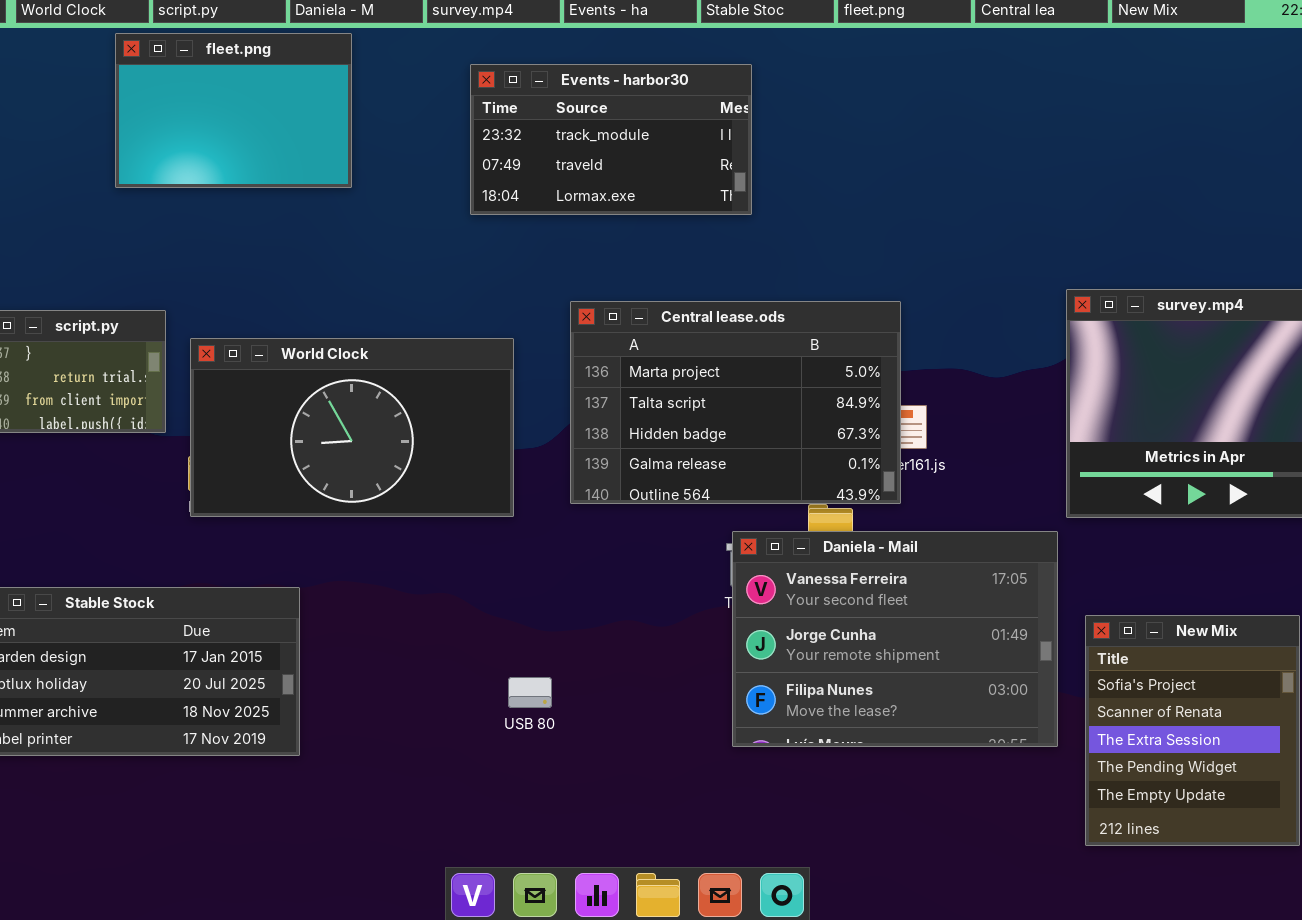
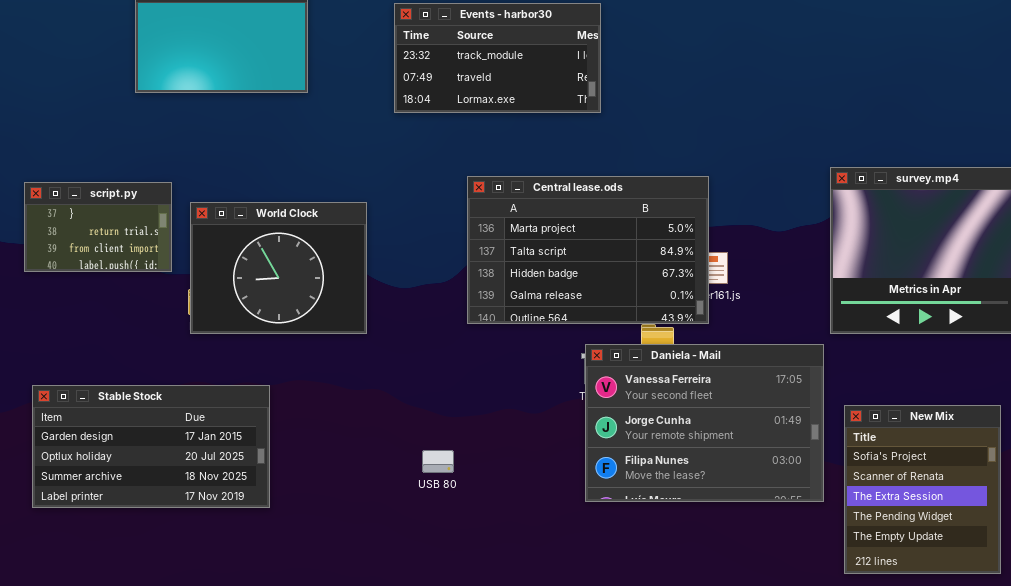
World Clock: [190,338,514,517] -> [190,202,367,334], resized

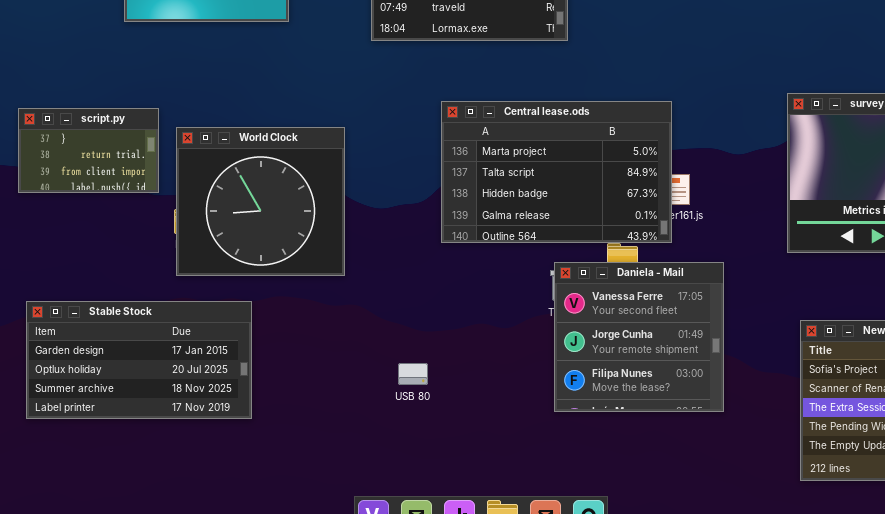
World Clock: [190,202,367,334] -> [176,127,345,276], resized
Daniela - Mail: [585,344,824,502] -> [554,262,724,412], resized

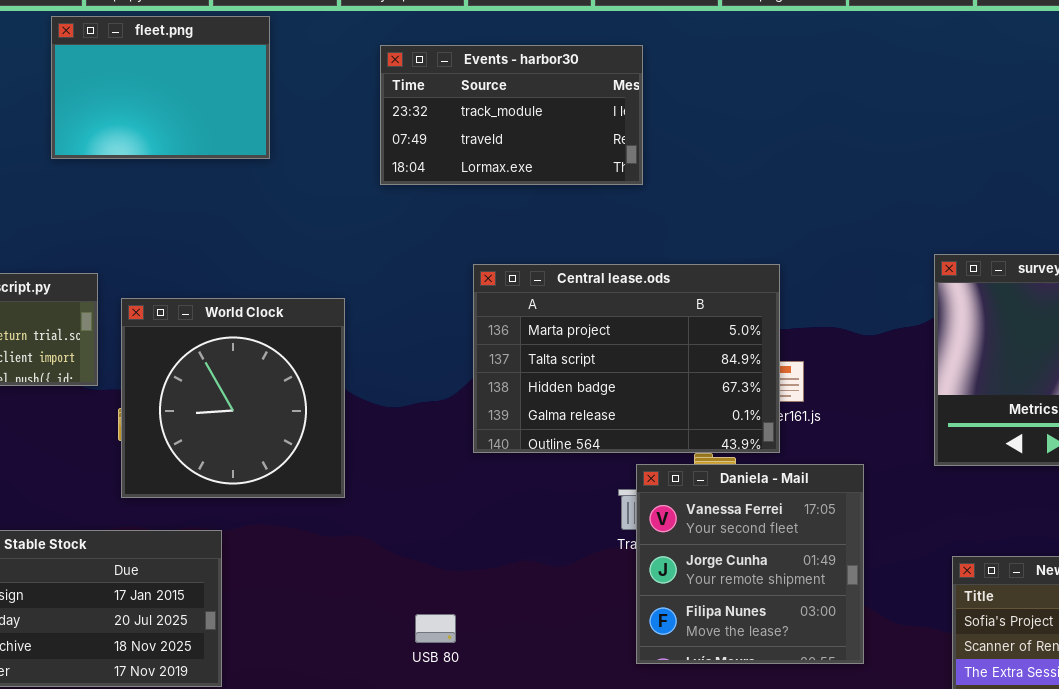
Daniela - Mail: [554,262,724,412] -> [636,464,864,664], moved

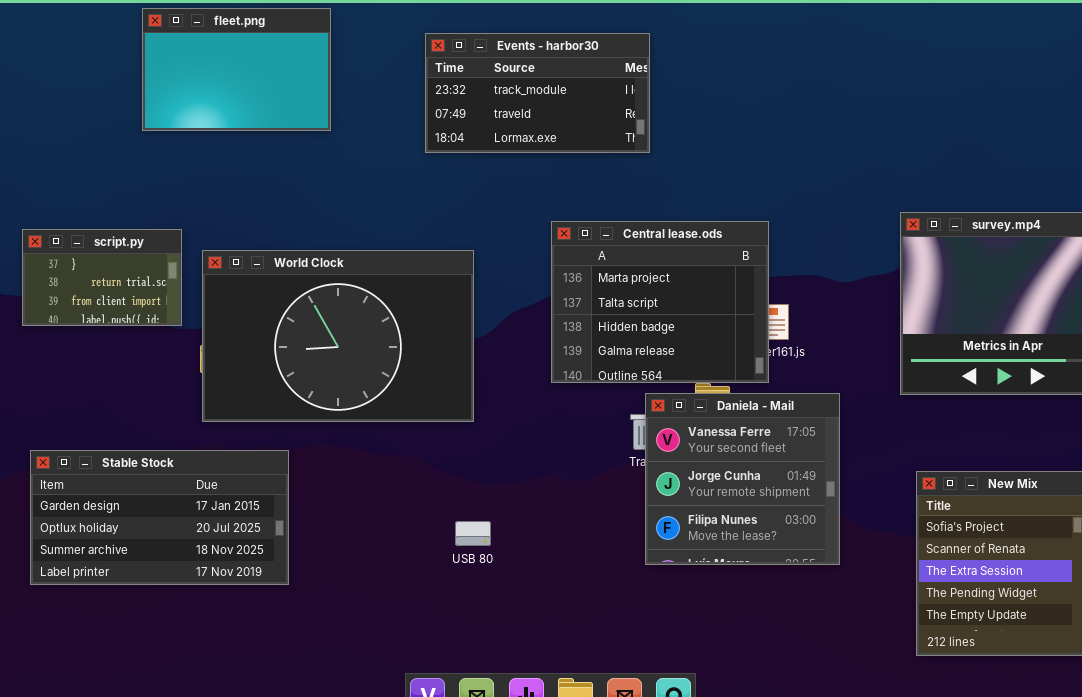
Central lease.ods: [473,264,780,453] -> [551,221,769,383], resized
World Clock: [121,298,345,498] -> [202,250,474,422], resized

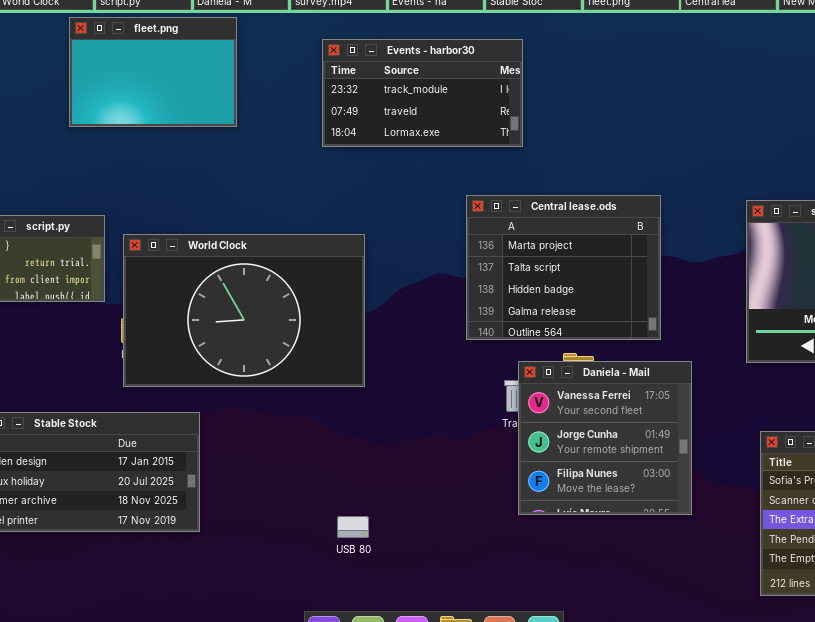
Central lease.ods: [551,221,769,383] -> [466,195,661,340], moved
USB 80: [455,521,491,546] -> [337,516,369,538], moved

